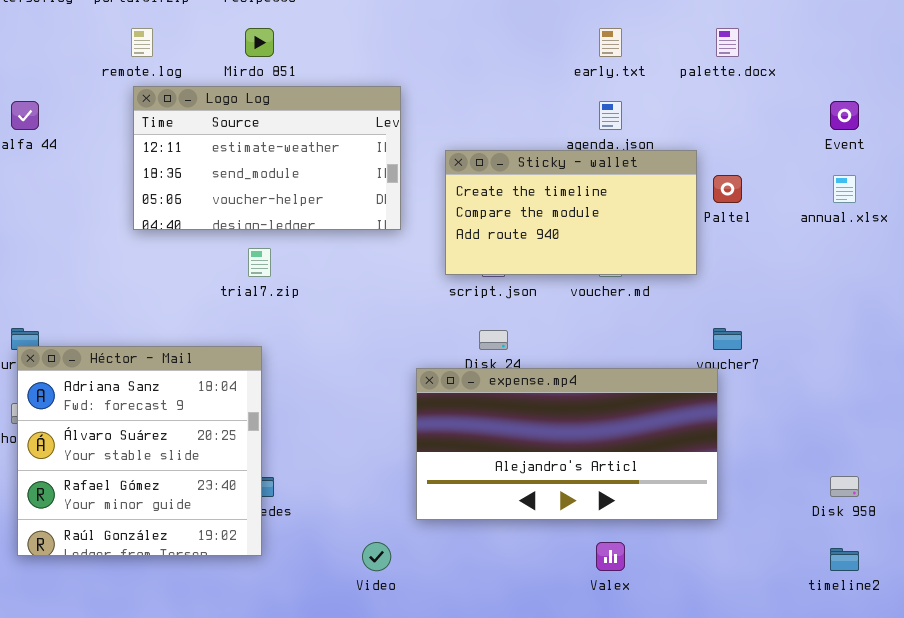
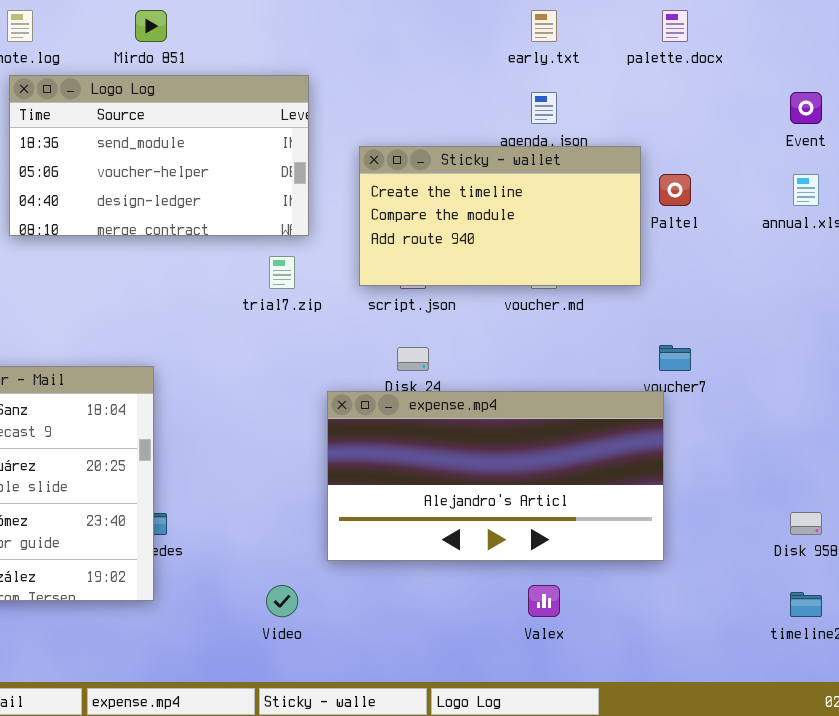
Logo Log: [133,86,401,230] -> [9,75,309,236], scrolled down 1 row
trial7.zip: [248,248,271,277] -> [269,256,295,289], moved

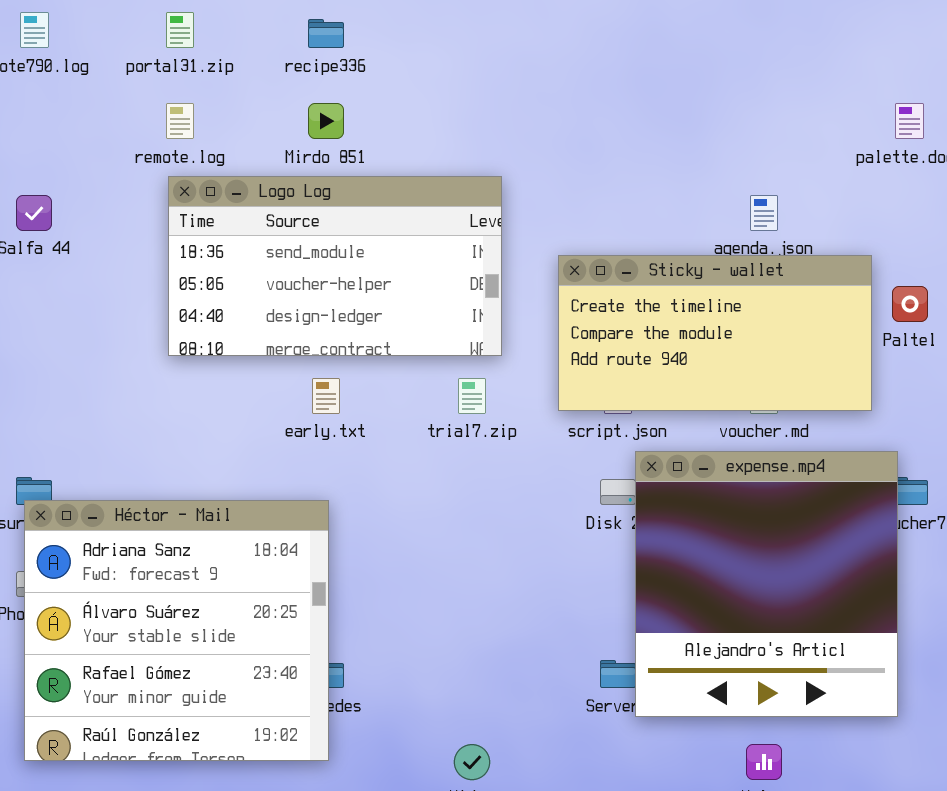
early.txt: [531,10,557,42] -> [312,378,340,414], moved
expense.mp4: [327,391,664,561] -> [635,451,898,717], resized

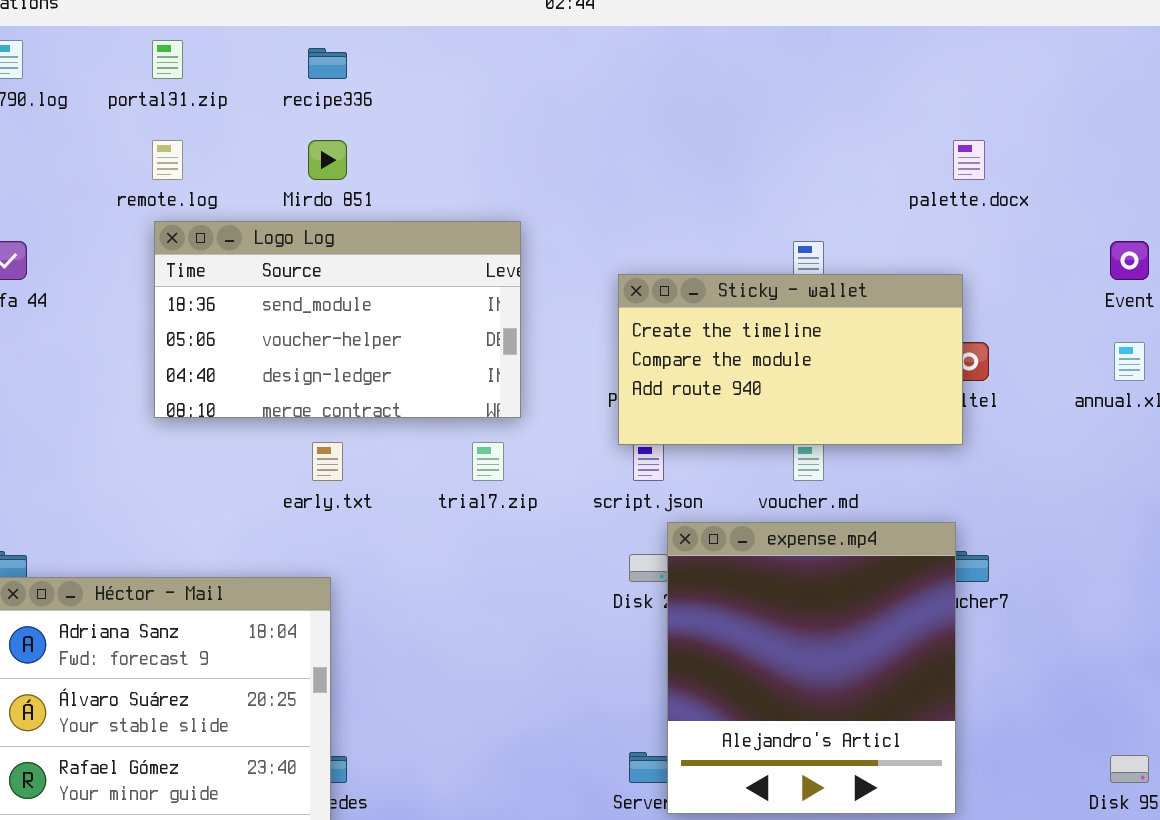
Sticky - wallet: [558,255,872,411] -> [618,274,963,445], moved

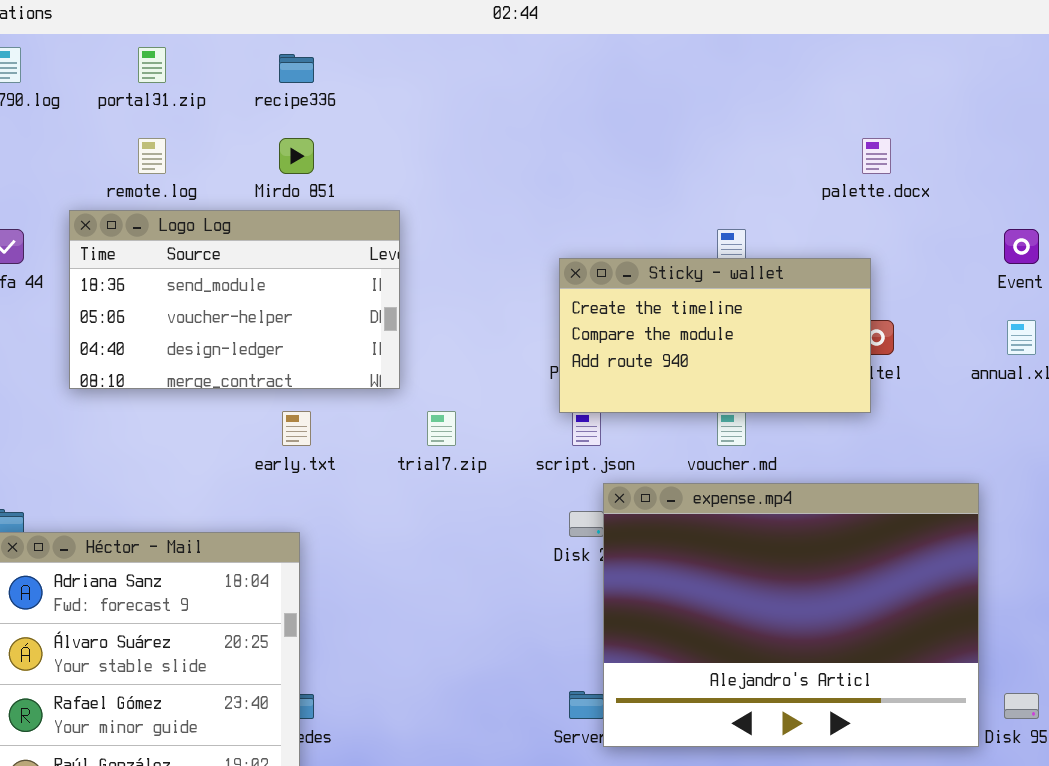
Logo Log: [154,221,521,418] -> [69,210,400,389], moved
expense.mp4: [667,522,956,814] -> [603,483,979,747], resized

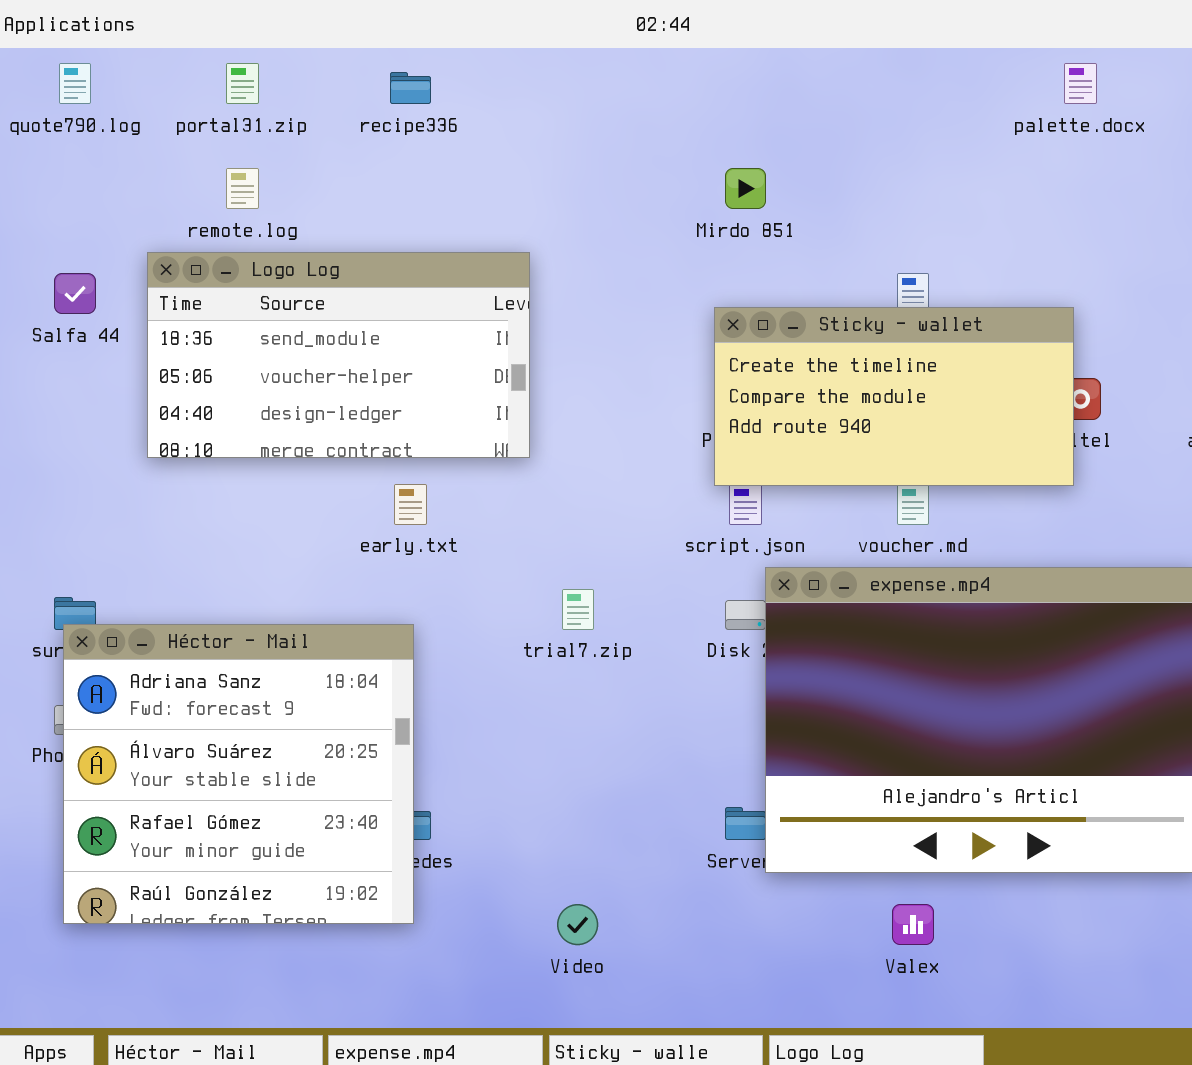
Mirdo 851: [279,138,314,174] -> [725,168,766,209], moved
palette.docx: [862,138,891,174] -> [1064,63,1097,104], moved
trial7.zip: [427,411,456,446] -> [562,589,594,630], moved

